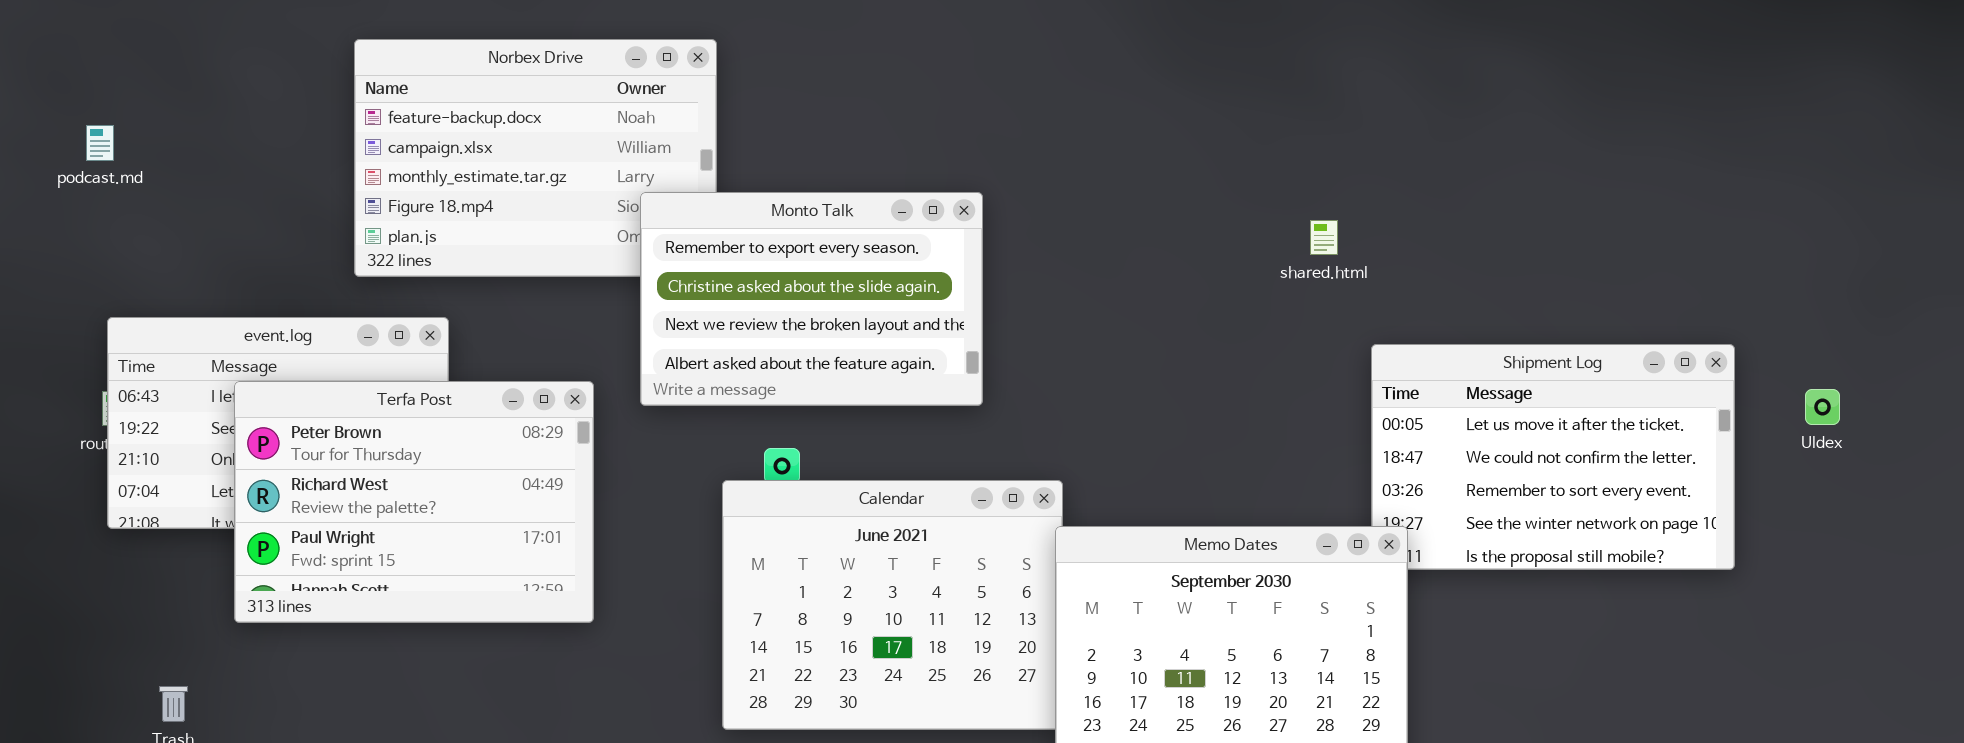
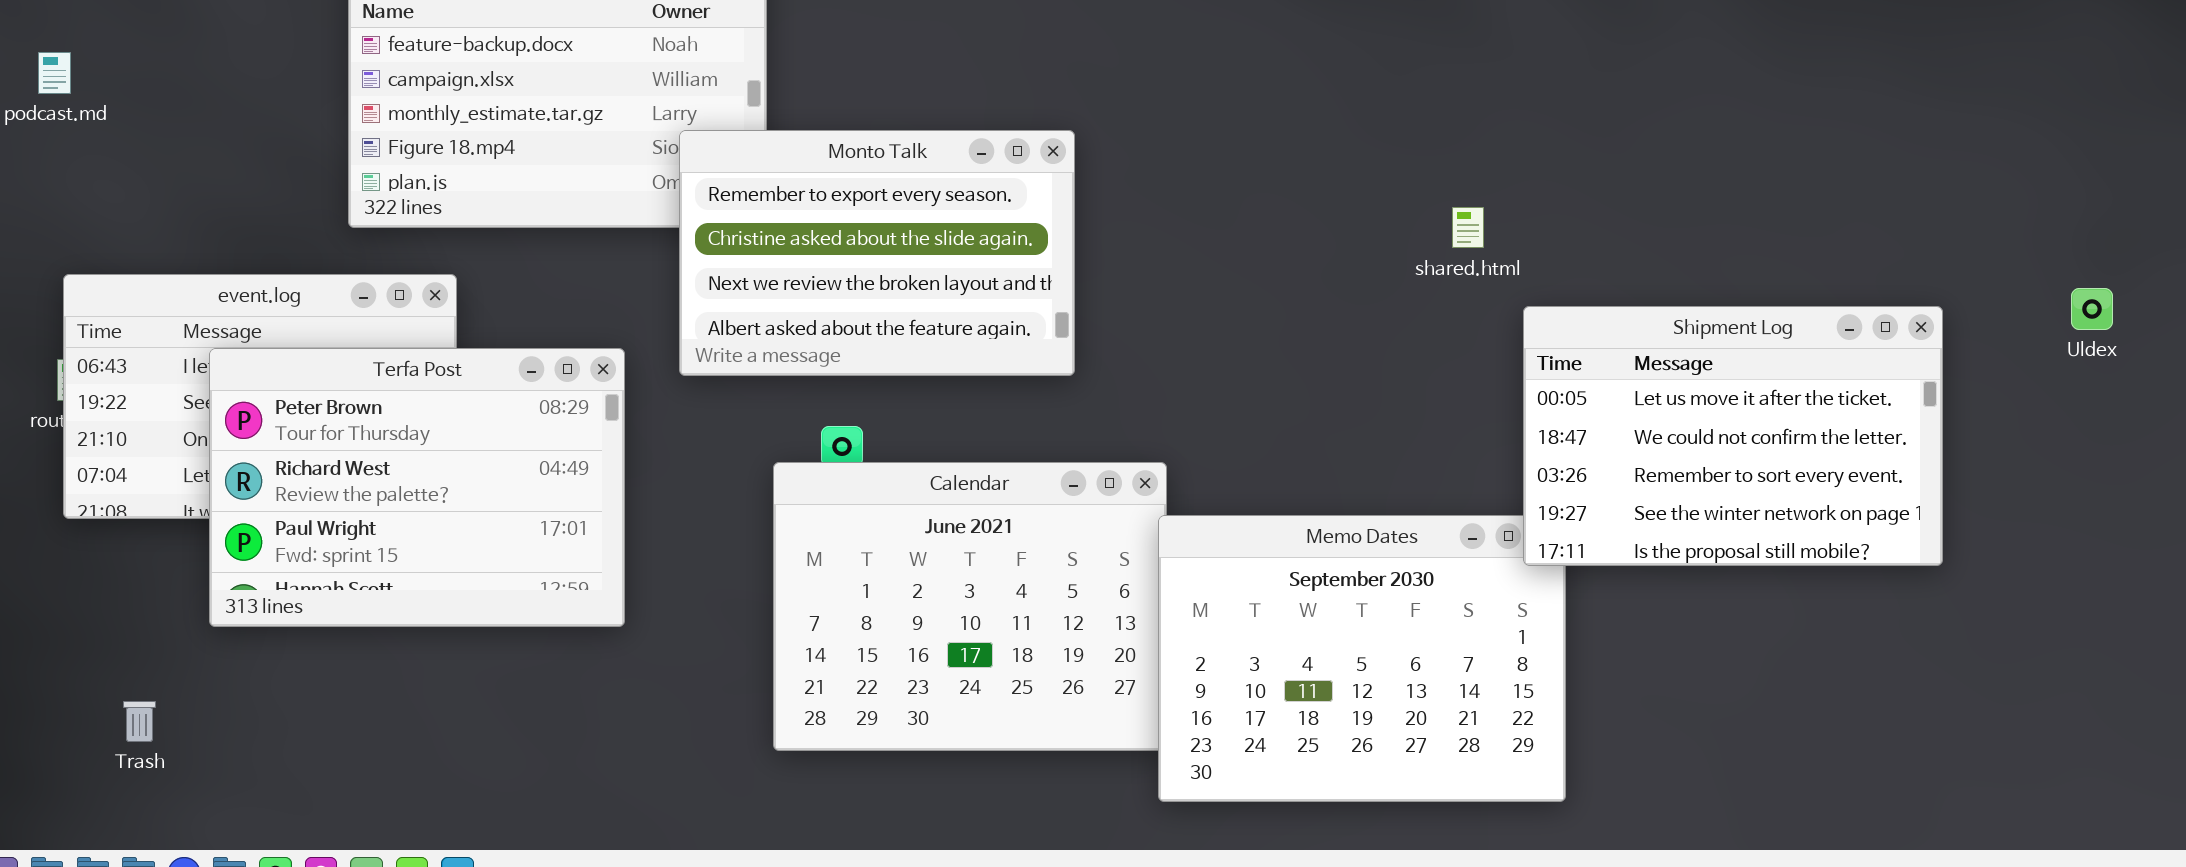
shared.html: [1310,220,1338,255] -> [1452,207,1484,248], moved
Shipment Log: [1371,344,1735,570] -> [1523,306,1943,566], raised
Uldex: [1805,389,1840,425] -> [2071,288,2113,330], moved

